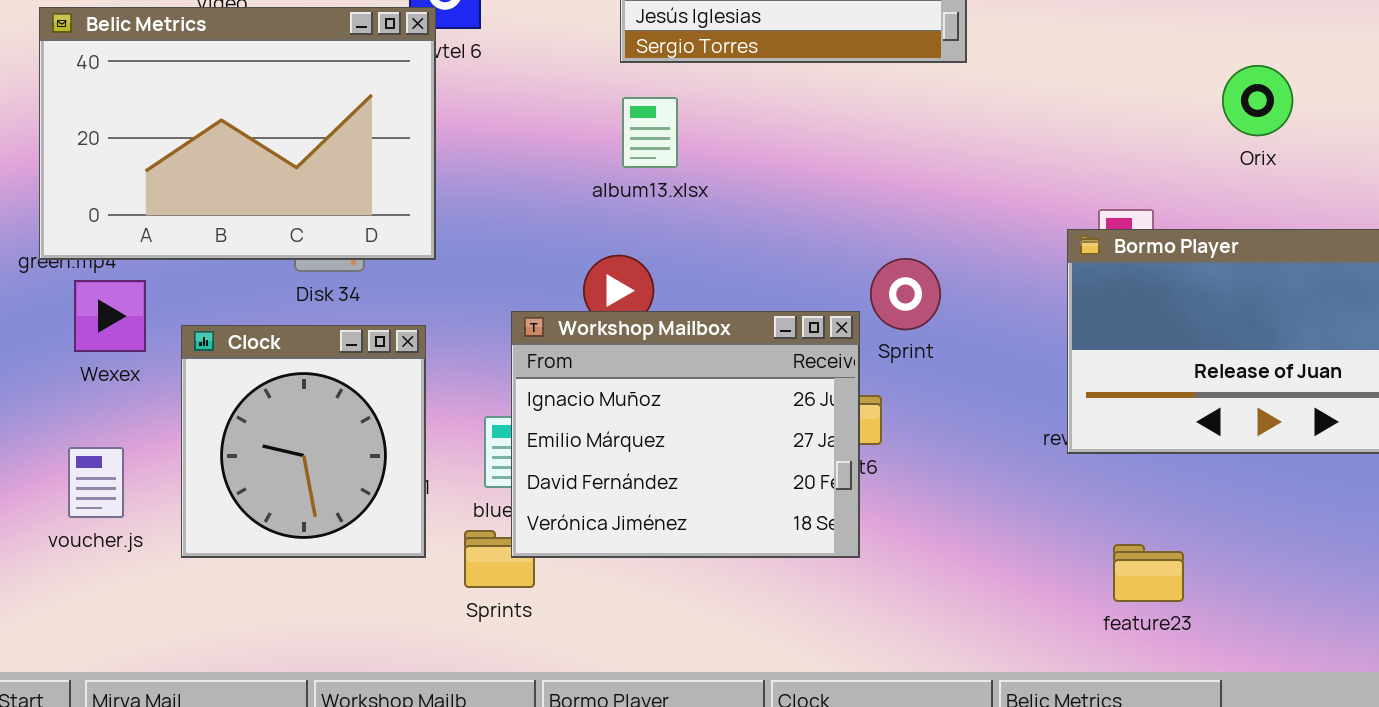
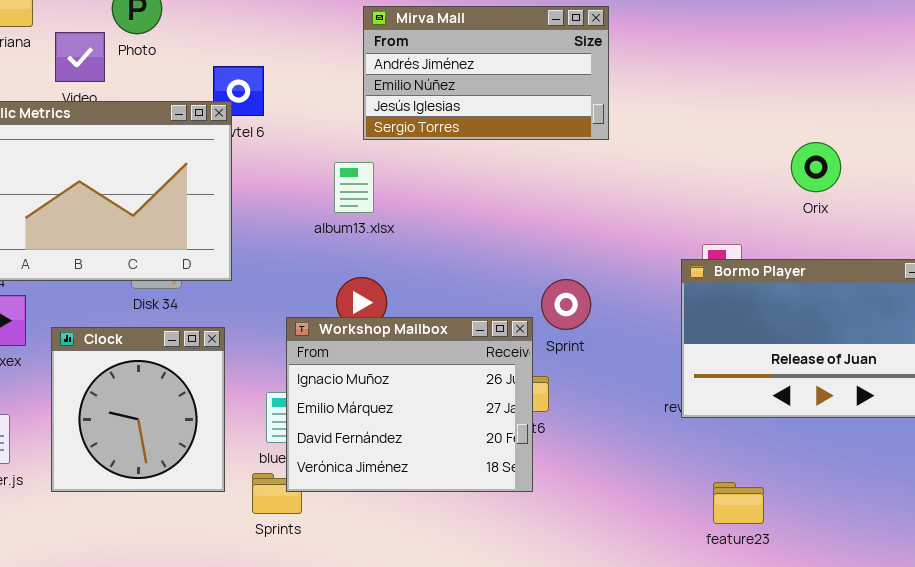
album13.xlsx: [622,97,678,168] -> [334,162,374,213], moved

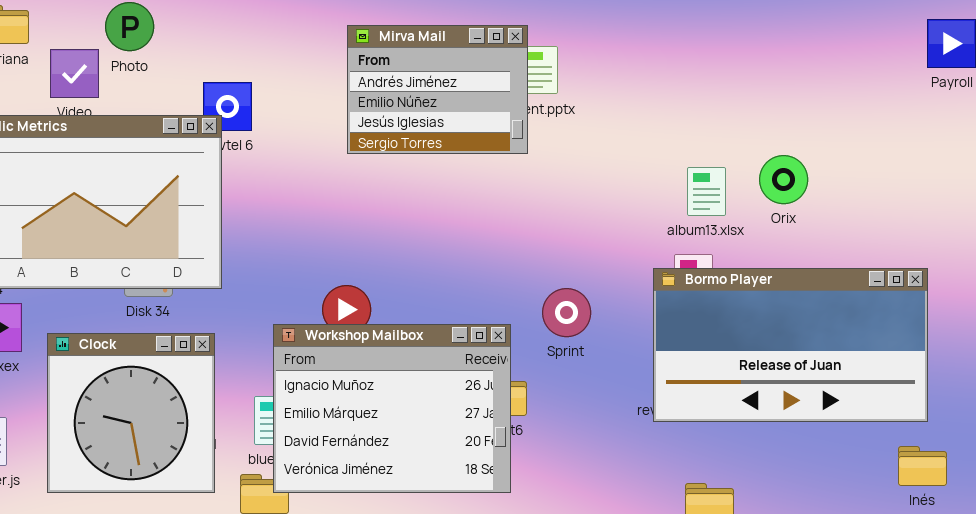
Mirva Mail: [363,6,609,140] -> [347,25,528,154], resized
album13.xlsx: [334,162,374,213] -> [687,167,726,216], moved
Sprint: [541,279,591,330] -> [542,288,591,337], moved

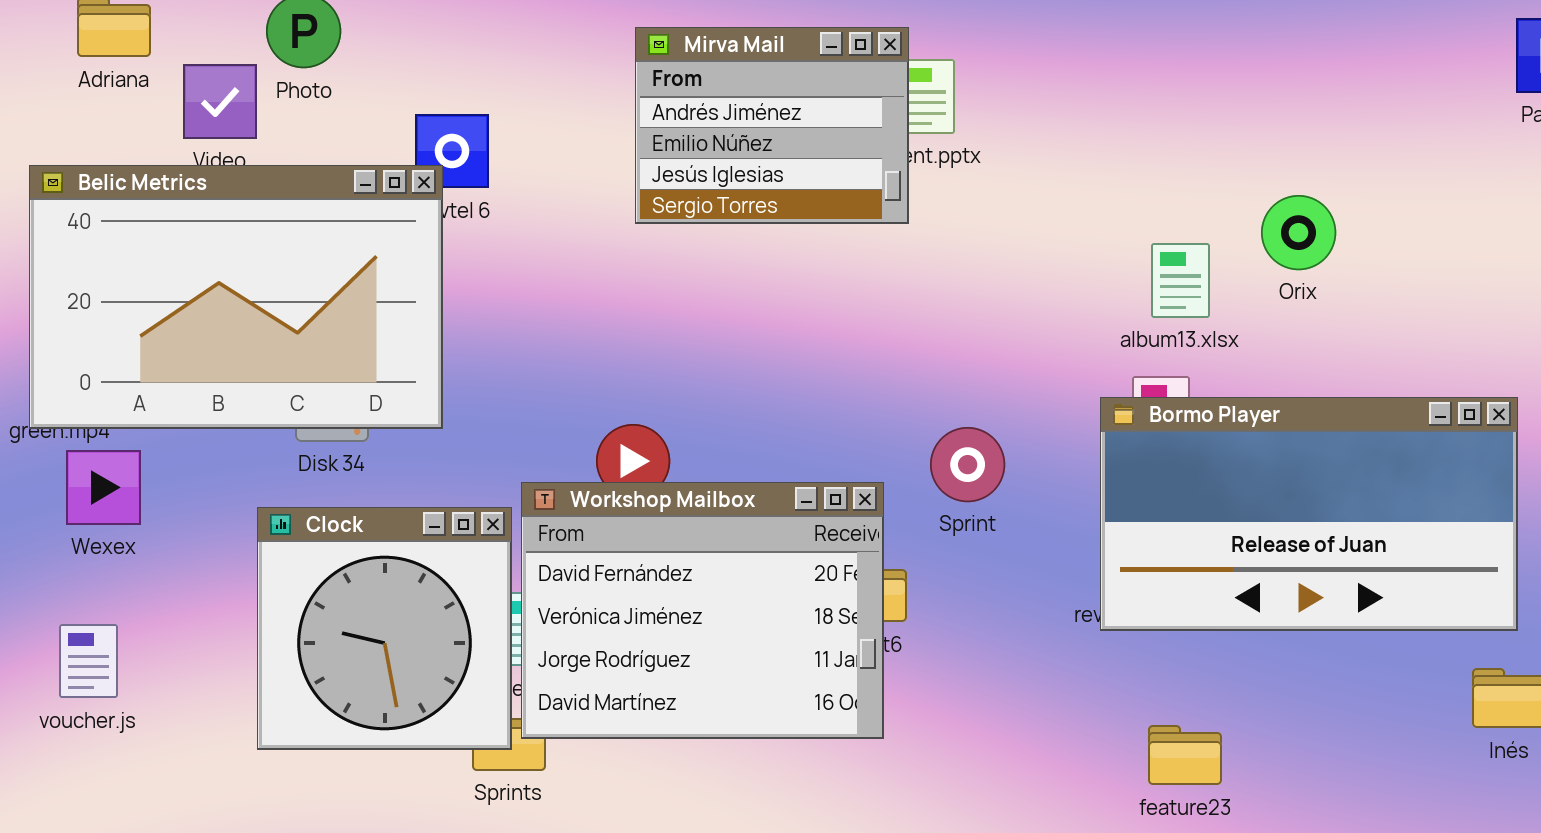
Orix: [759,155,808,204] -> [1261,195,1336,270], moved
Workshop Mailbox: [273,324,511,493] -> [521,482,884,739], scrolled down 2 rows
Clock: [47,333,215,493] -> [257,507,512,750], moved

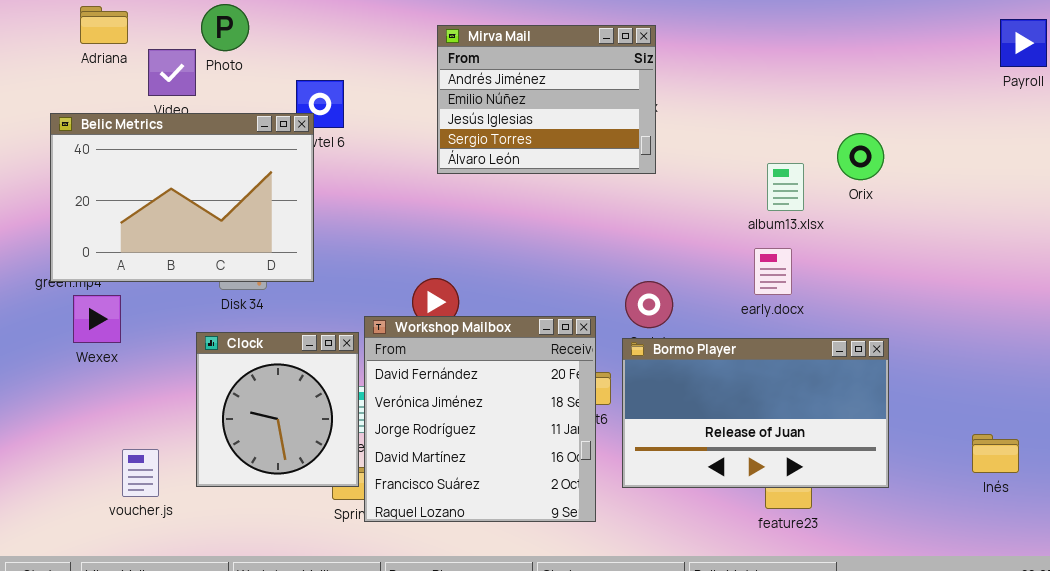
Mirva Mail: [635,27,909,224] -> [437,25,656,174], resized
Bormo Player: [1100,397,1518,631] -> [622,338,889,488], moved
Workshop Mailbox: [521,482,884,739] -> [364,316,596,522], resized
voucher.js: [59,624,118,698] -> [122,449,159,497], moved

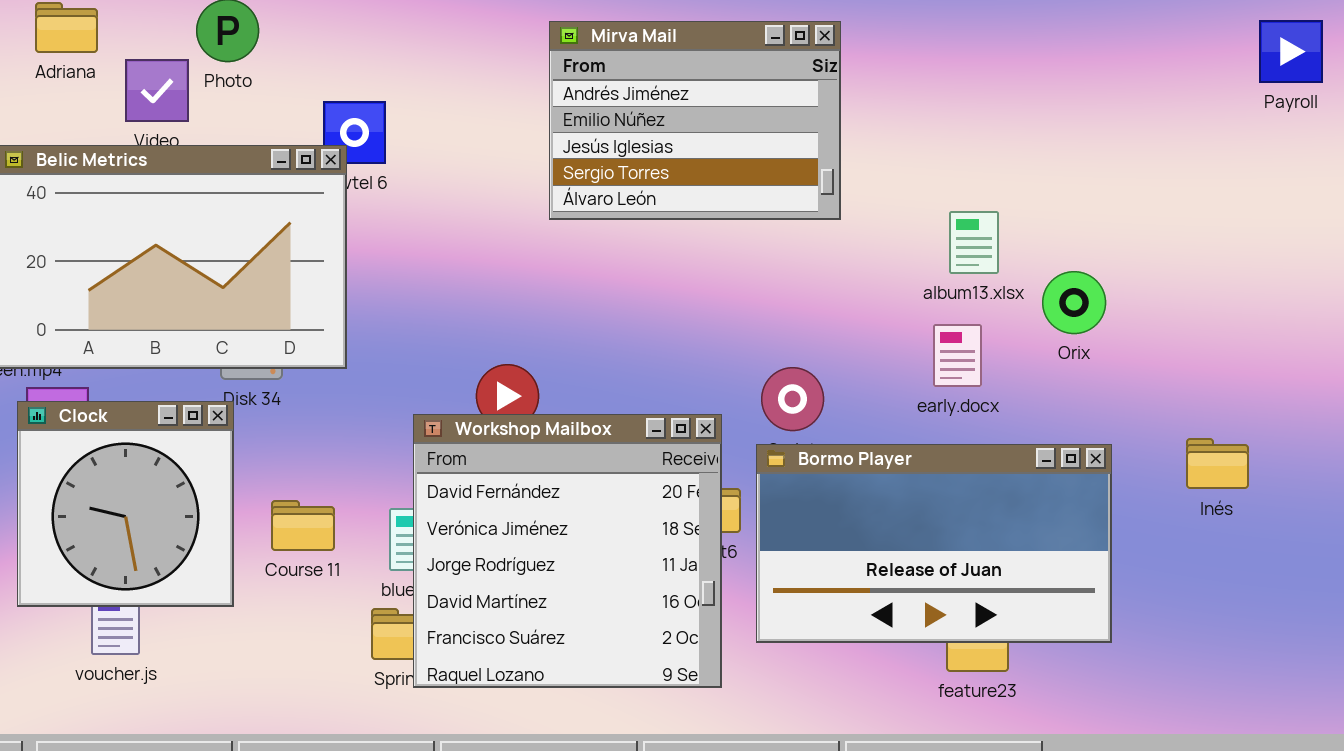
Mirva Mail: [437,25,656,174] -> [549,21,841,220], moved
Orix: [837,133,884,180] -> [1042,271,1106,334], moved
Clock: [196,332,359,487] -> [17,401,234,607], moved
Inés: [972,434,1019,473] -> [1186,438,1249,489], moved

